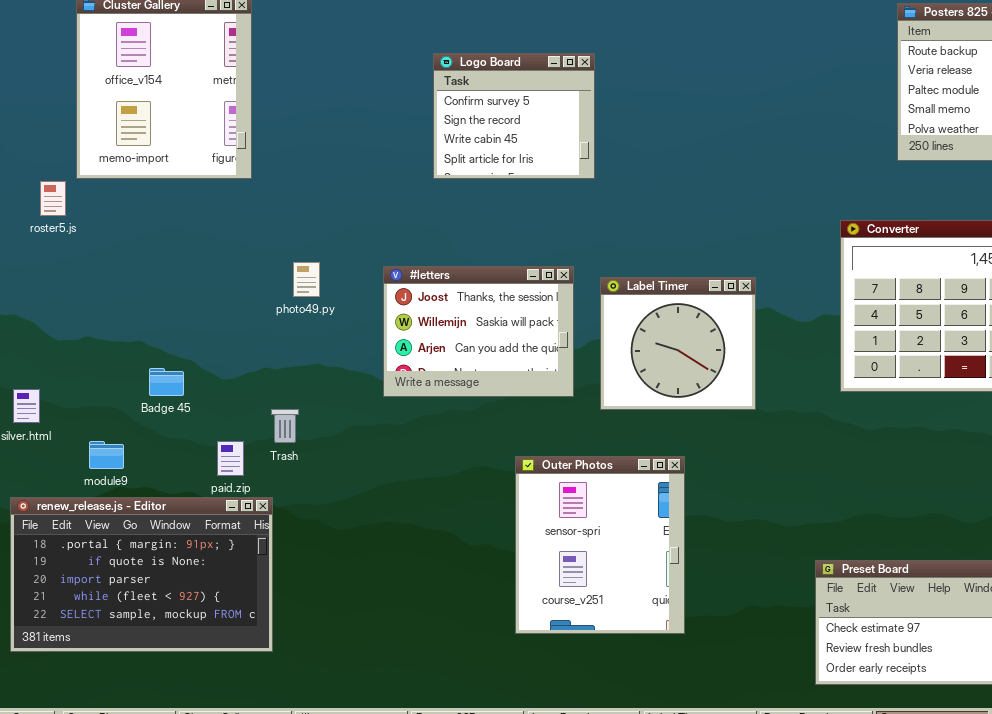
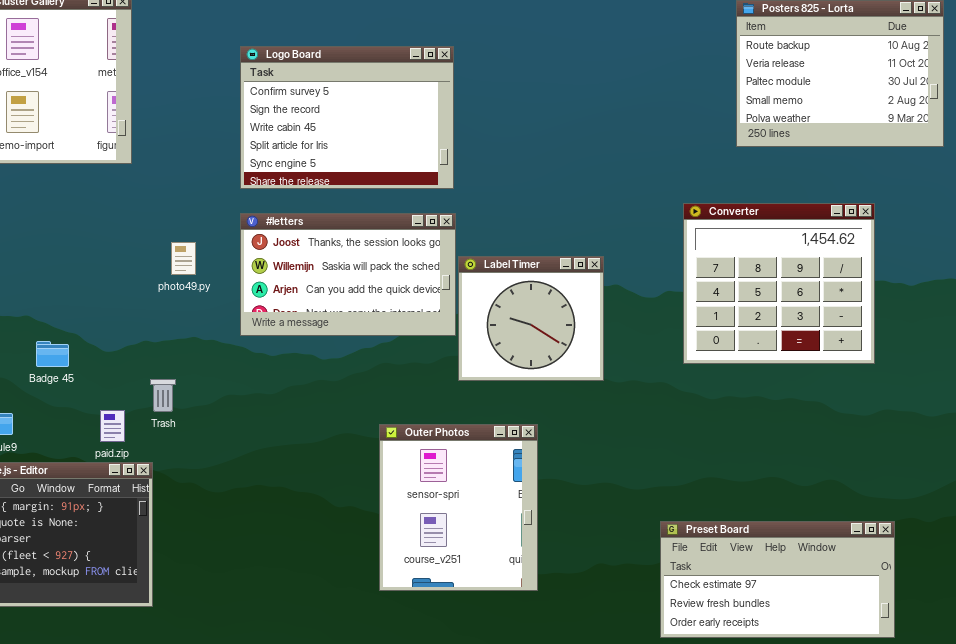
Logo Board: [433,53,595,179] -> [240,46,454,189], resized
#letters: [383,266,574,397] -> [240,213,456,336], moved, resized

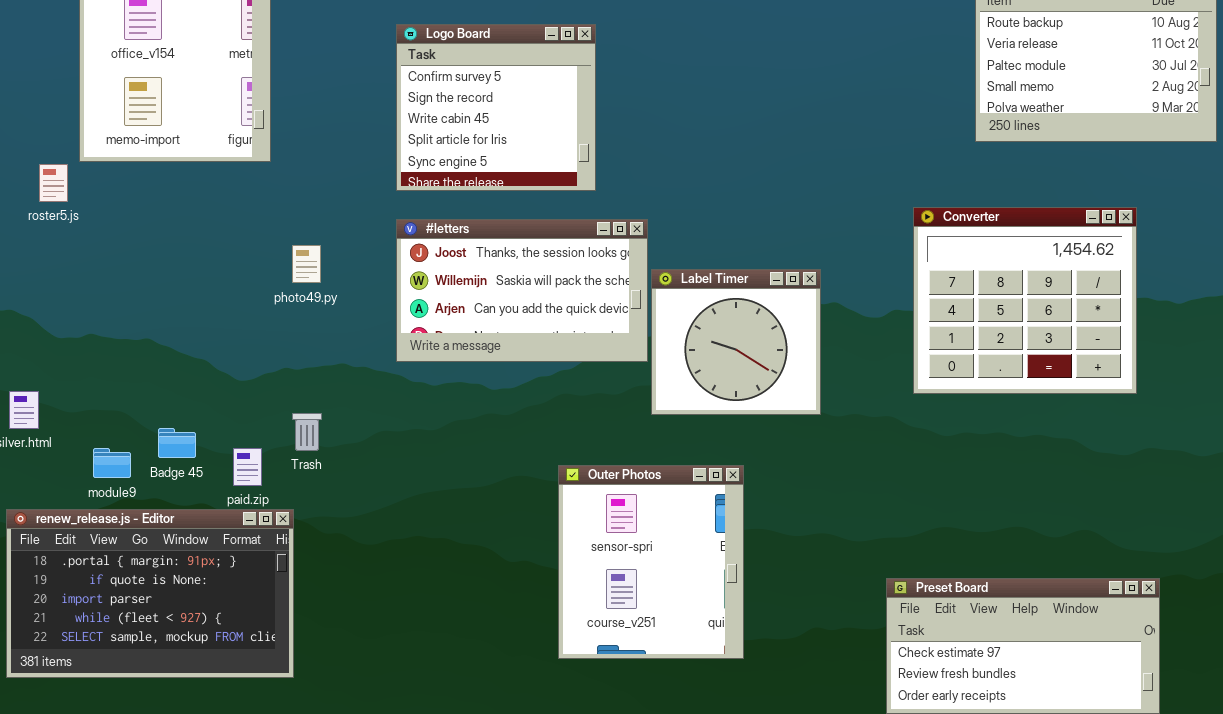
Logo Board: [240,46,454,189] -> [396,24,596,191], resized
photo49.py: [171,242,196,275] -> [292,245,321,283], moved
Badge 45: [36,341,69,367] -> [158,428,196,458], moved

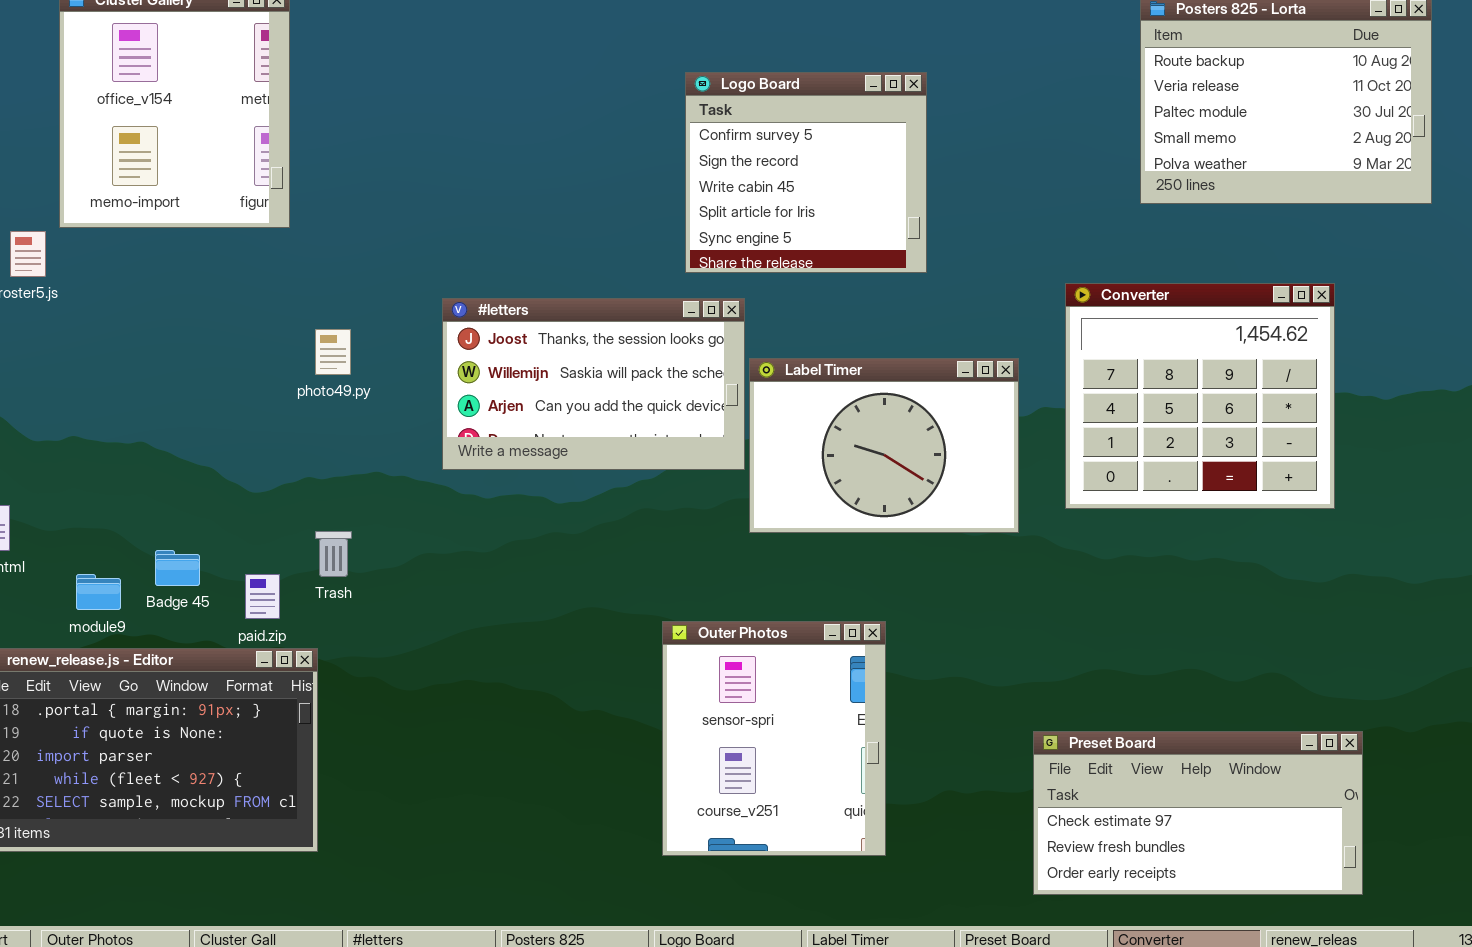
Logo Board: [396,24,596,191] -> [685,72,927,273], moved
Label Timer: [651,269,821,415] -> [749,358,1019,533], resized
Outer Photos: [558,465,744,659] -> [662,621,886,856], moved

